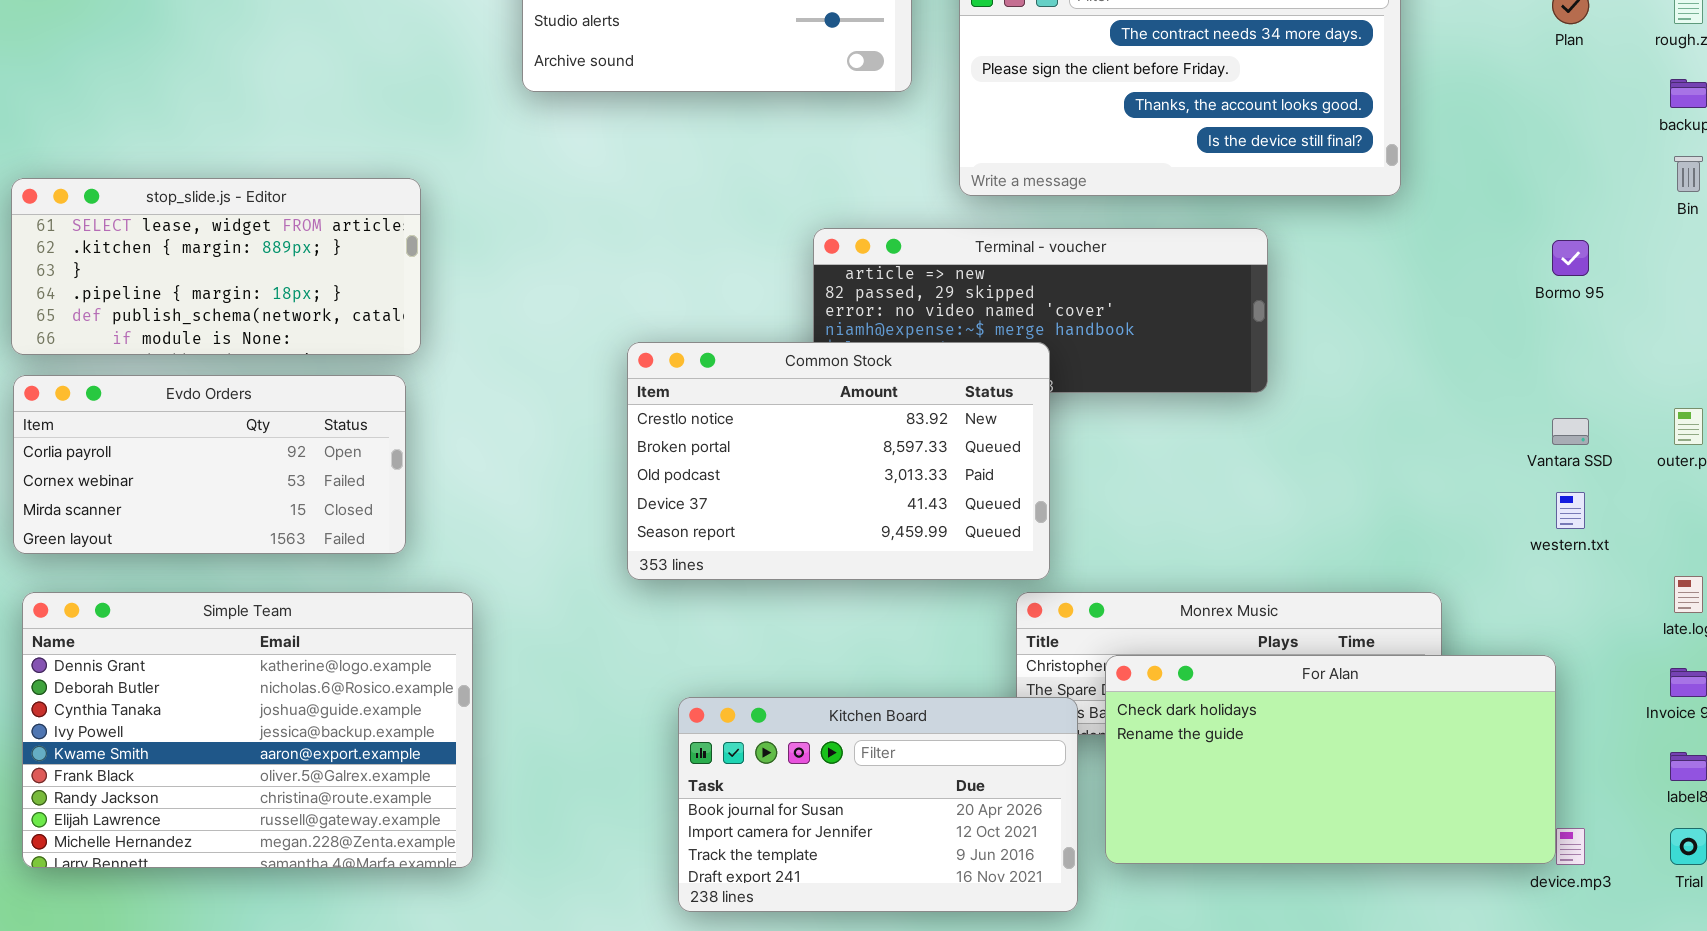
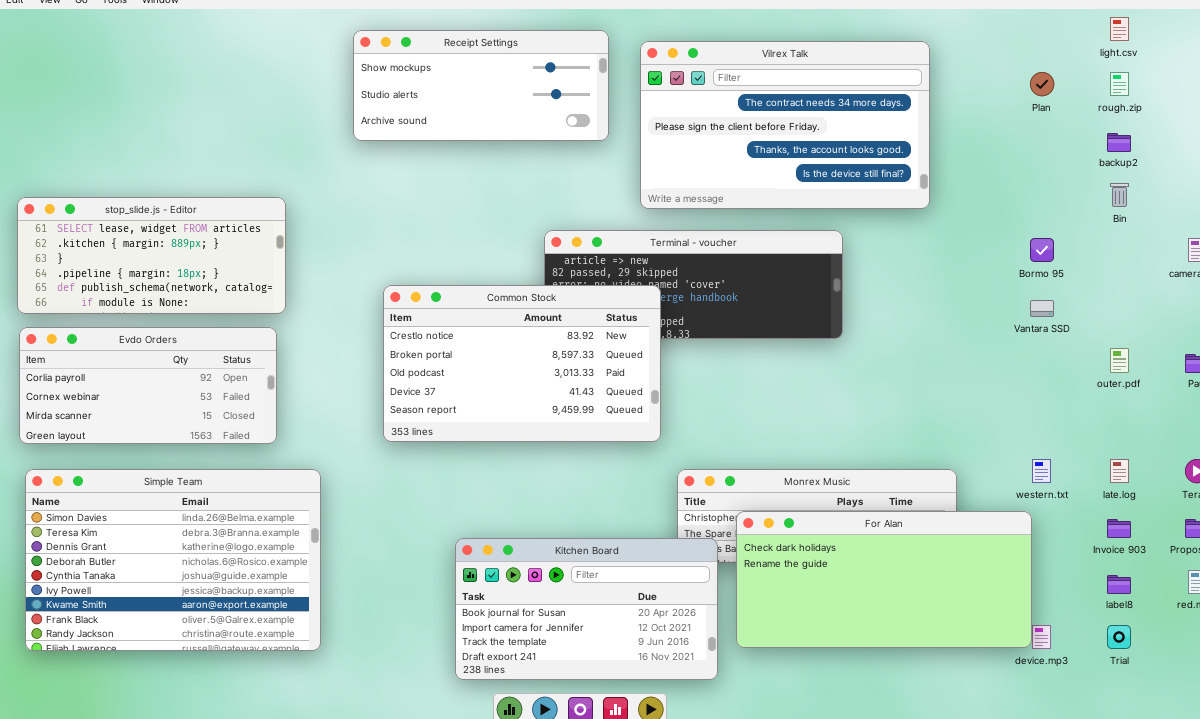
Common Stock: [627,342,1050,580] -> [383,285,661,442], moved
Vantara SSD: [1552,418,1589,445] -> [1030,300,1054,317], moved
western.txt: [1556,492,1585,529] -> [1032,459,1051,483], moved
Simple Team: [22,592,473,868] -> [25,469,321,651], scrolled up 2 rows

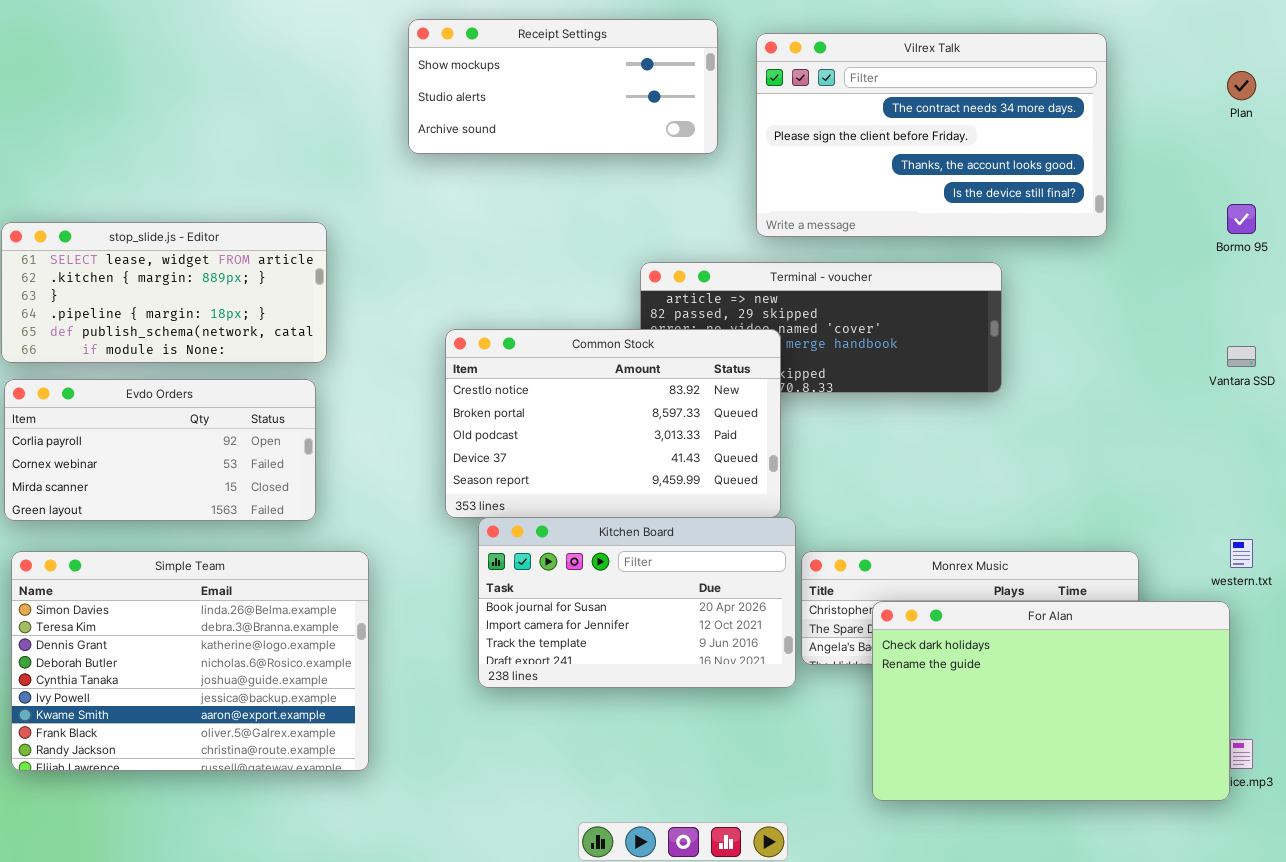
Bormo 95: [1030,238,1054,262] -> [1227,204,1256,234], moved
For Alan: [736,511,1032,648] -> [872,601,1230,801], resized
Kitchen Board: [455,538,718,680] -> [478,517,796,688], moved

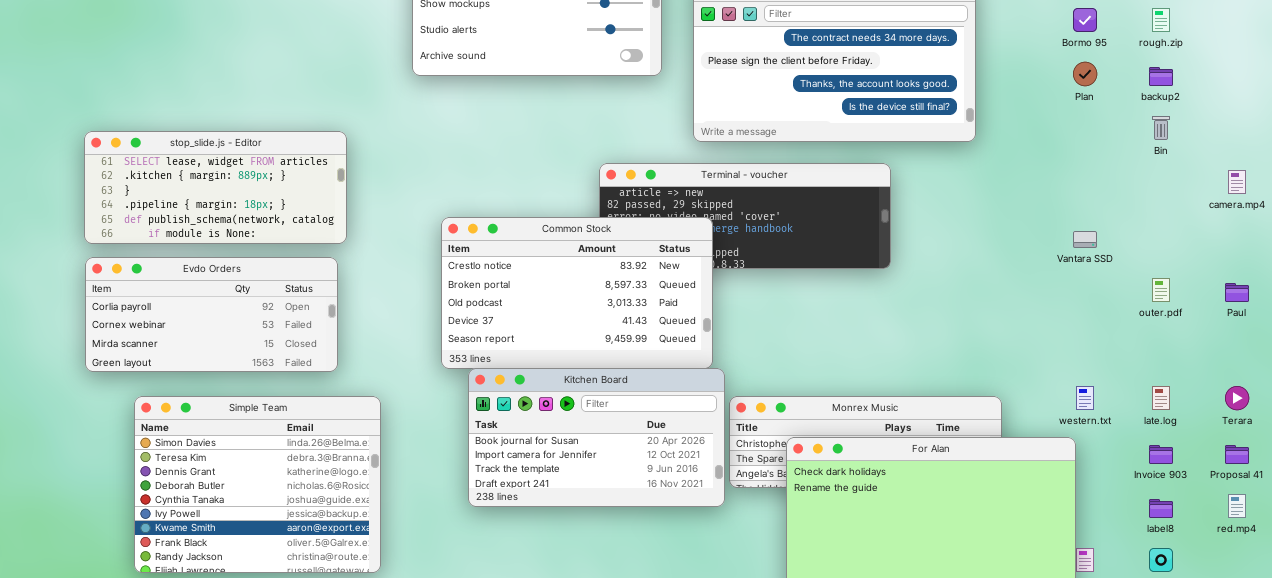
Plan: [1227,71,1256,100] -> [1073,62,1097,86], moved
Bormo 95: [1227,204,1256,234] -> [1073,8,1097,32], moved
Simple Team: [11,551,369,771] -> [134,396,381,573], resized

